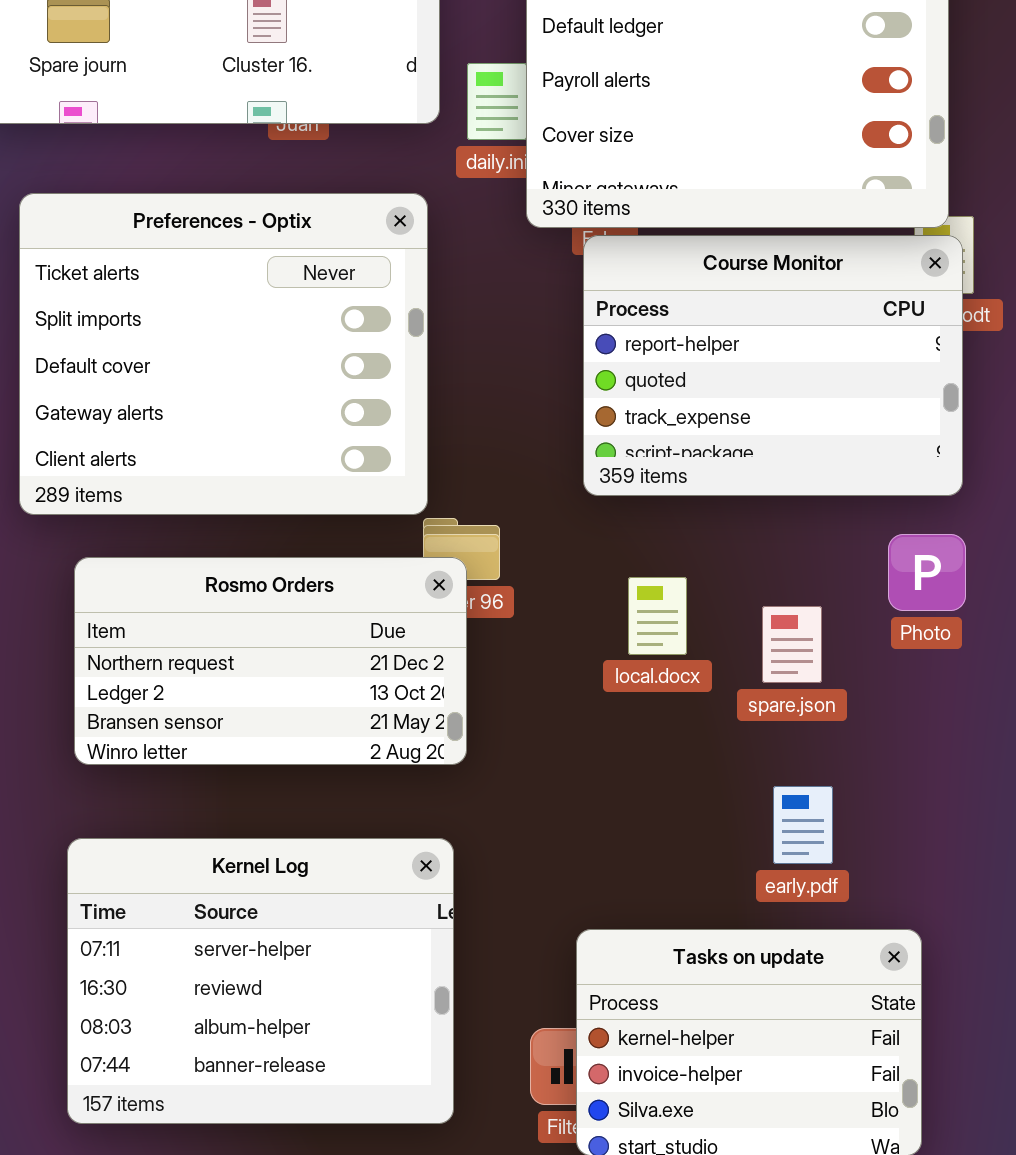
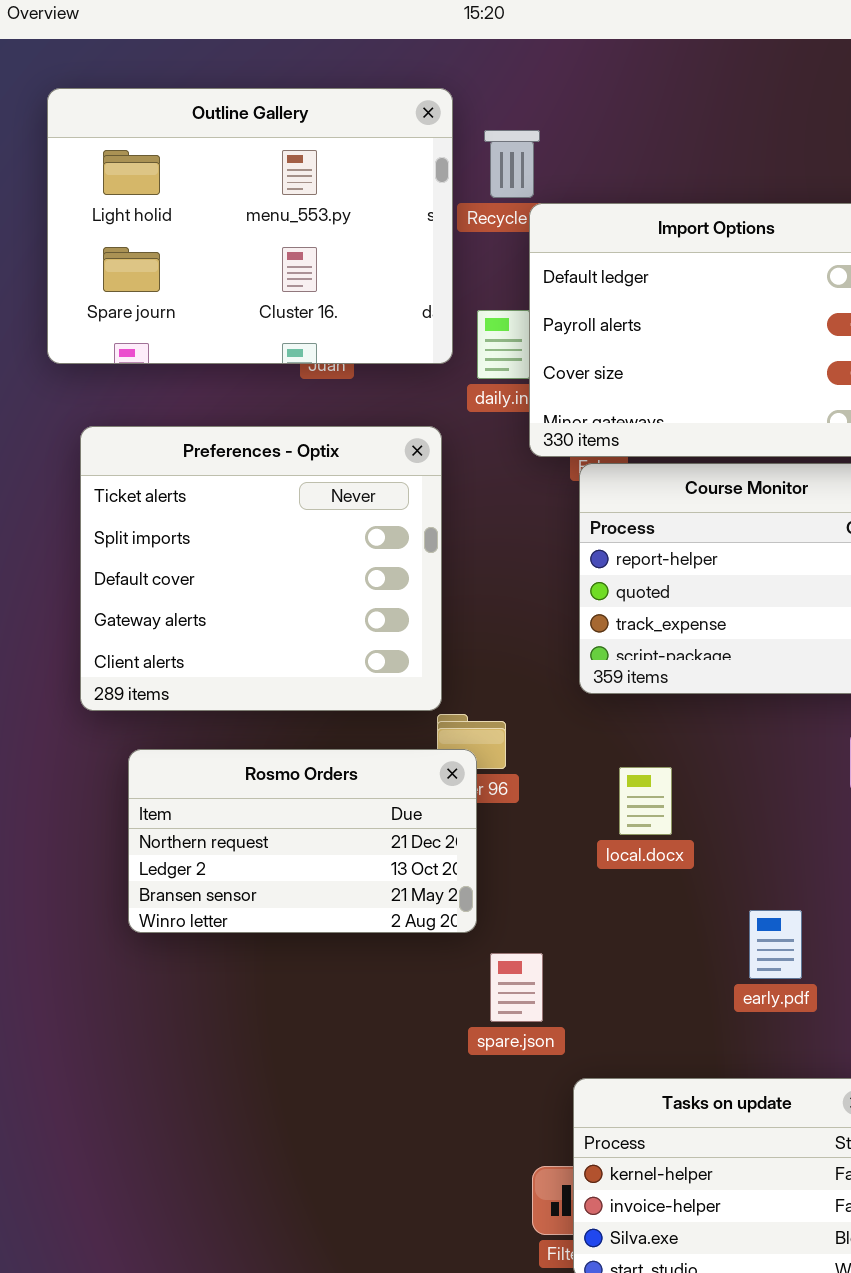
spare.json: [762,606,822,683] -> [490,953,543,1022], moved
early.pdf: [773,786,833,864] -> [749,910,802,979], moved
Kernel Log: [67,838,454,1124] -> none, closed

